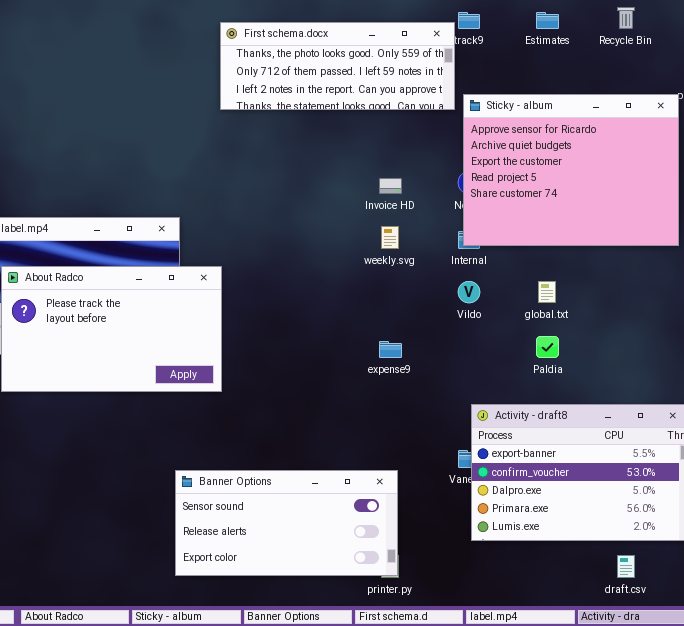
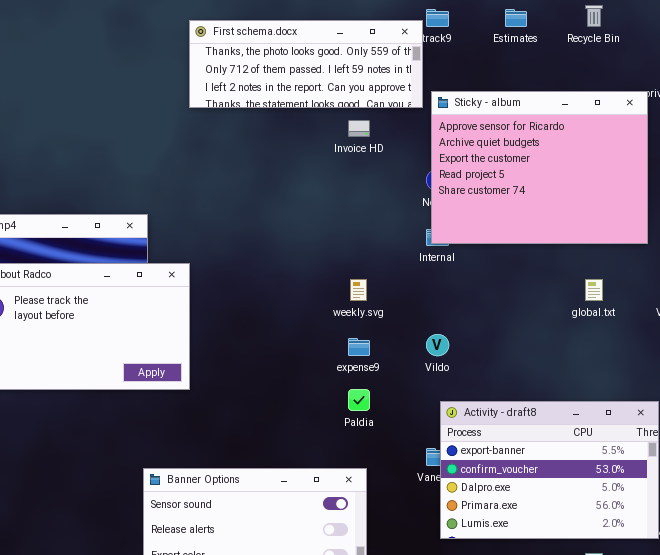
Invoice HD: [379,178,402,194] -> [348,120,370,137], moved
weekly.svg: [381,226,399,249] -> [350,279,367,301], moved
Vildo: [458,281,480,303] -> [426,334,449,356], moved
global.txt: [538,281,556,303] -> [585,279,603,301], moved
Paldia: [536,336,559,358] -> [348,389,370,411], moved

